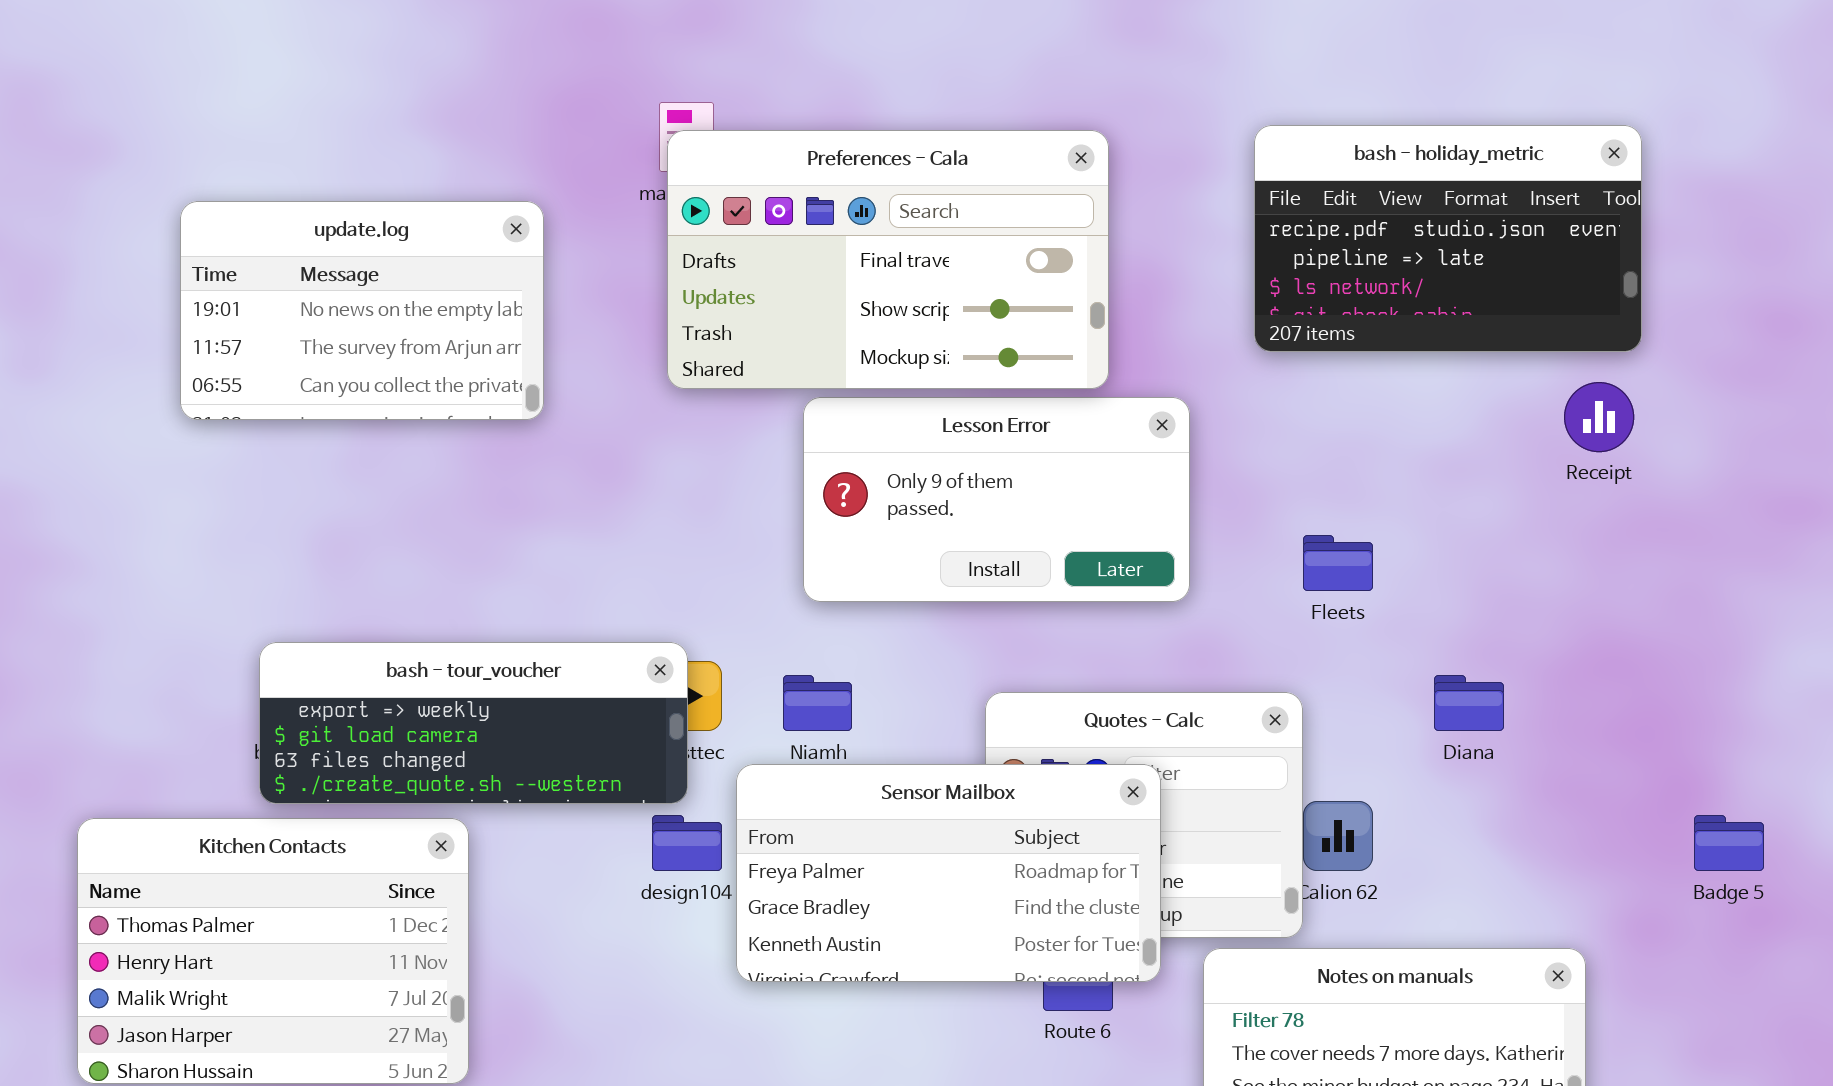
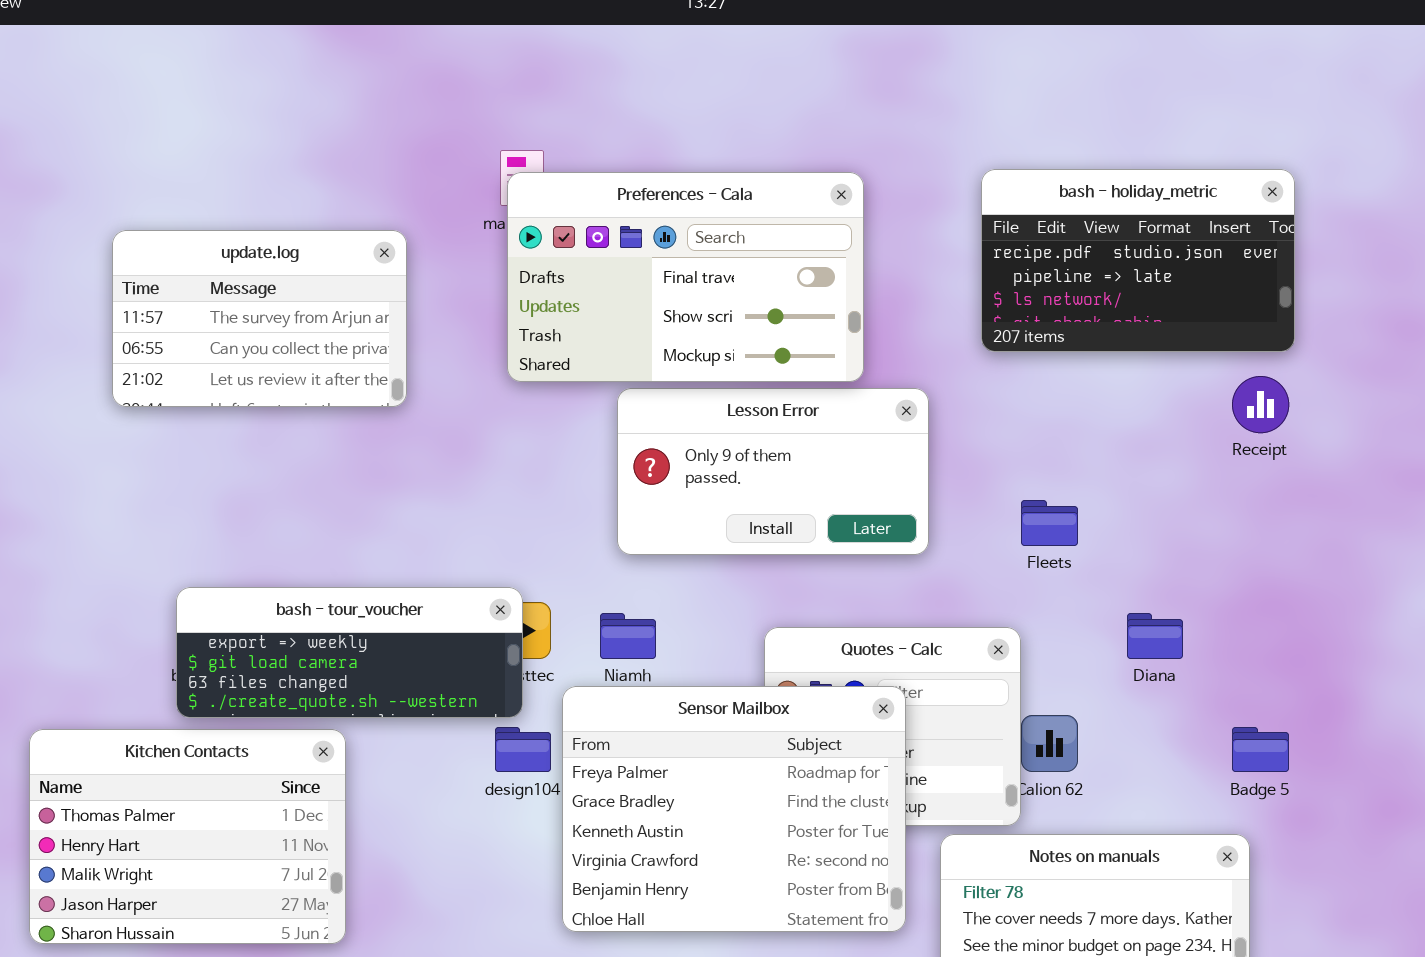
update.log: [180,201,544,420] -> [112,230,407,407], scrolled down 1 row
Sensor Mailbox: [736,764,1161,982] -> [562,686,906,932], resized
Badge 5: [1694,815,1764,871] -> [1232,727,1289,772], moved

